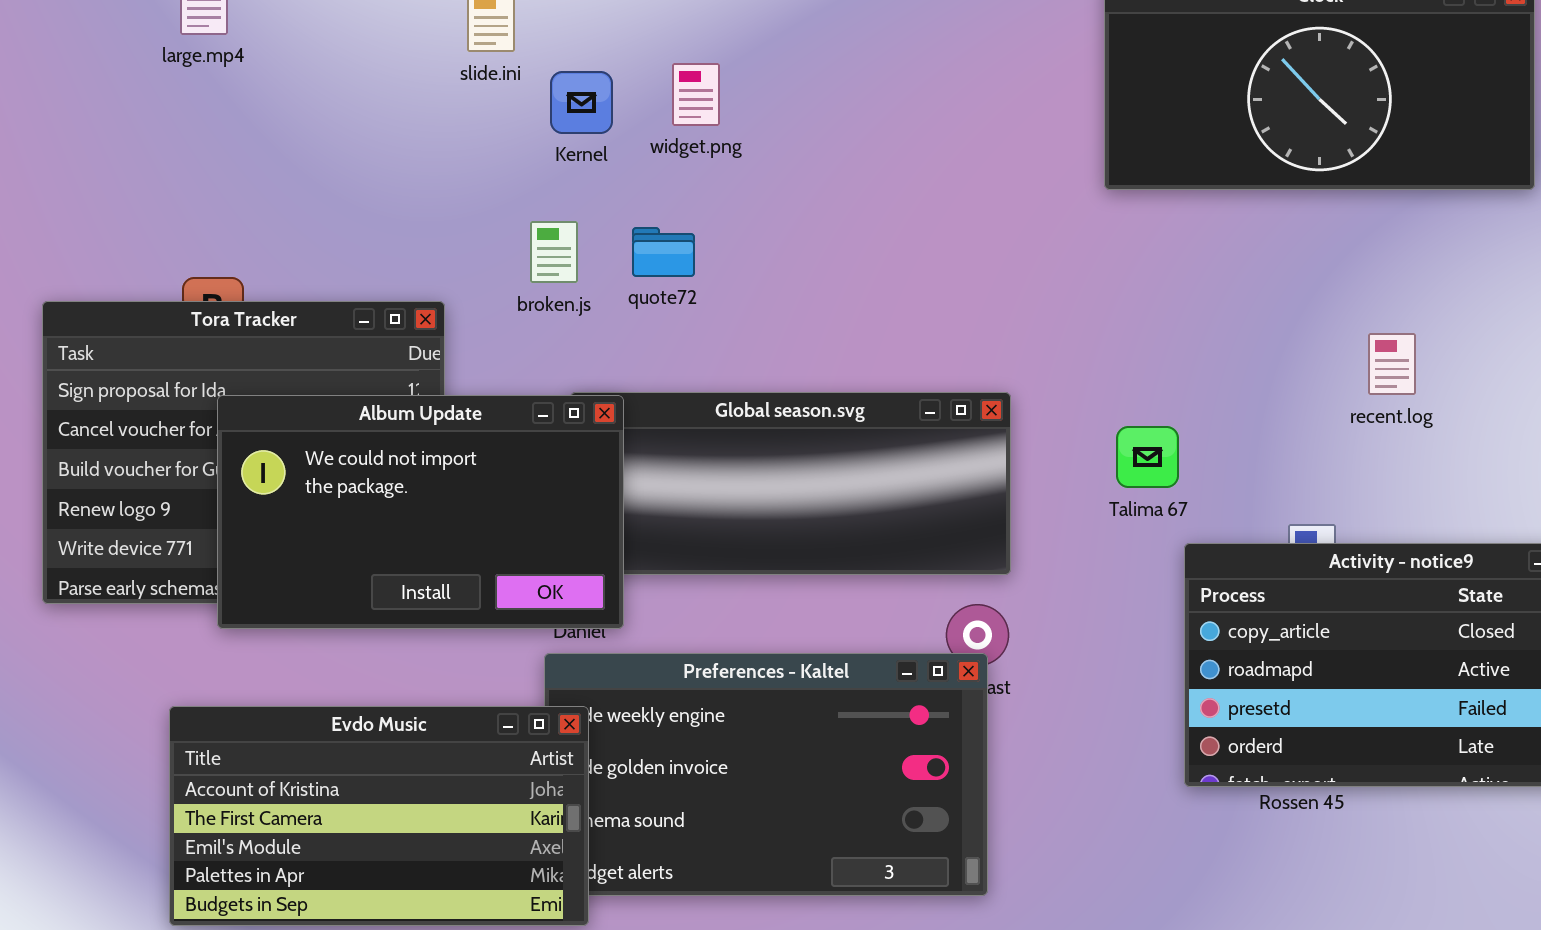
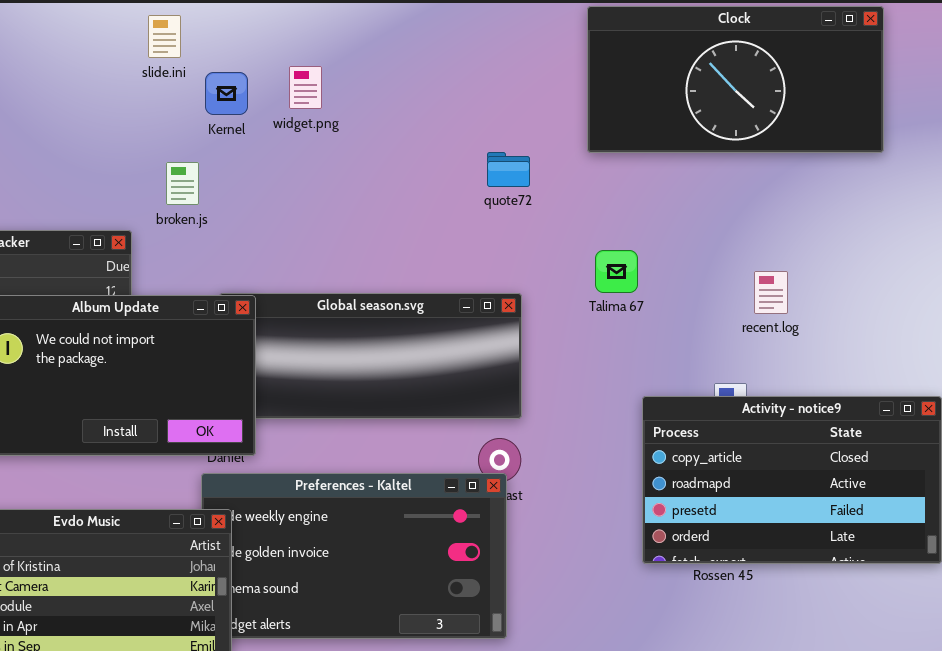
broken.js: [530,221,578,283] -> [166,162,199,205], moved
quote72: [632,227,695,277] -> [487,152,530,187], moved
recent.log: [1368,333,1416,395] -> [754,271,788,314], moved
Talima 67: [1116,426,1179,488] -> [595,250,638,293], moved

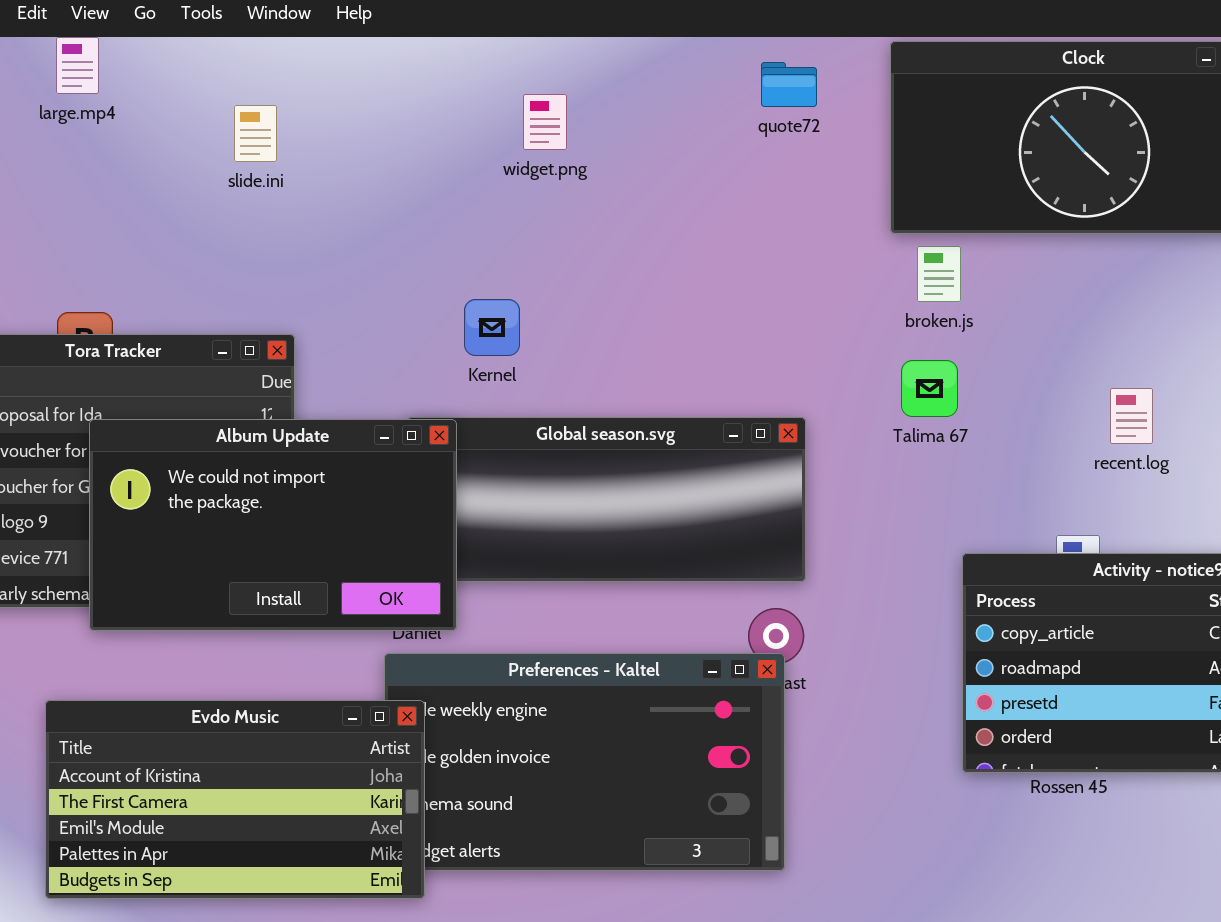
slide.ini: [148,15,181,58] -> [234,105,277,162], moved
widget.png: [289,66,322,109] -> [523,94,567,150], moved
Kernel: [205,72,248,115] -> [464,299,520,356], moved
quote72: [487,152,530,187] -> [761,62,817,107], moved
broken.js: [166,162,199,205] -> [917,246,961,302], moved

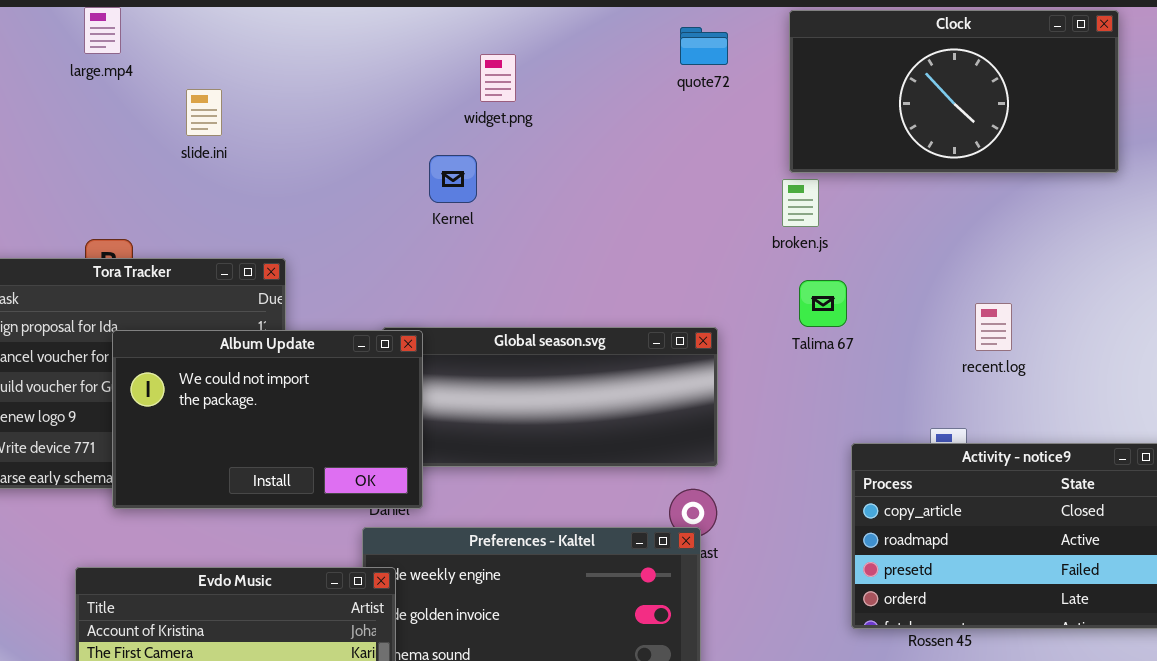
slide.ini: [234,105,277,162] -> [186,89,222,136], moved
broken.js: [917,246,961,302] -> [782,179,819,227], moved
Kernel: [464,299,520,356] -> [429,155,477,203], moved

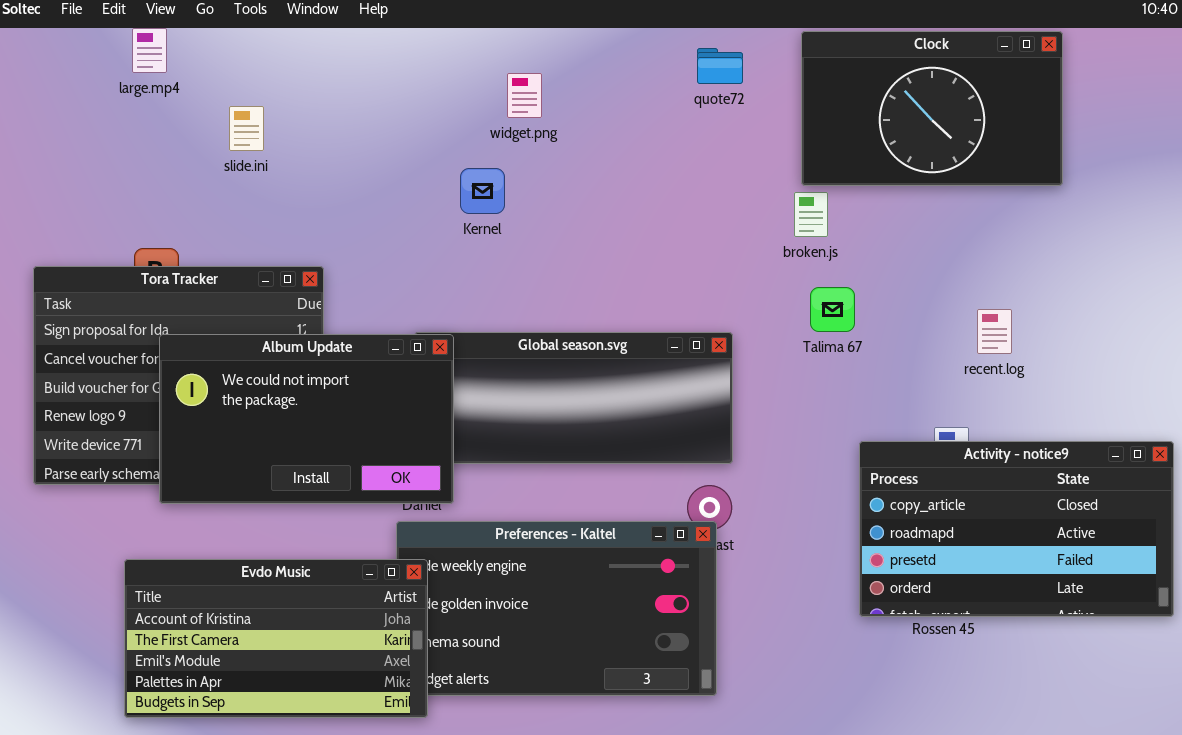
Clock: [789,10,1119,173] -> [801,31,1063,186], resized

